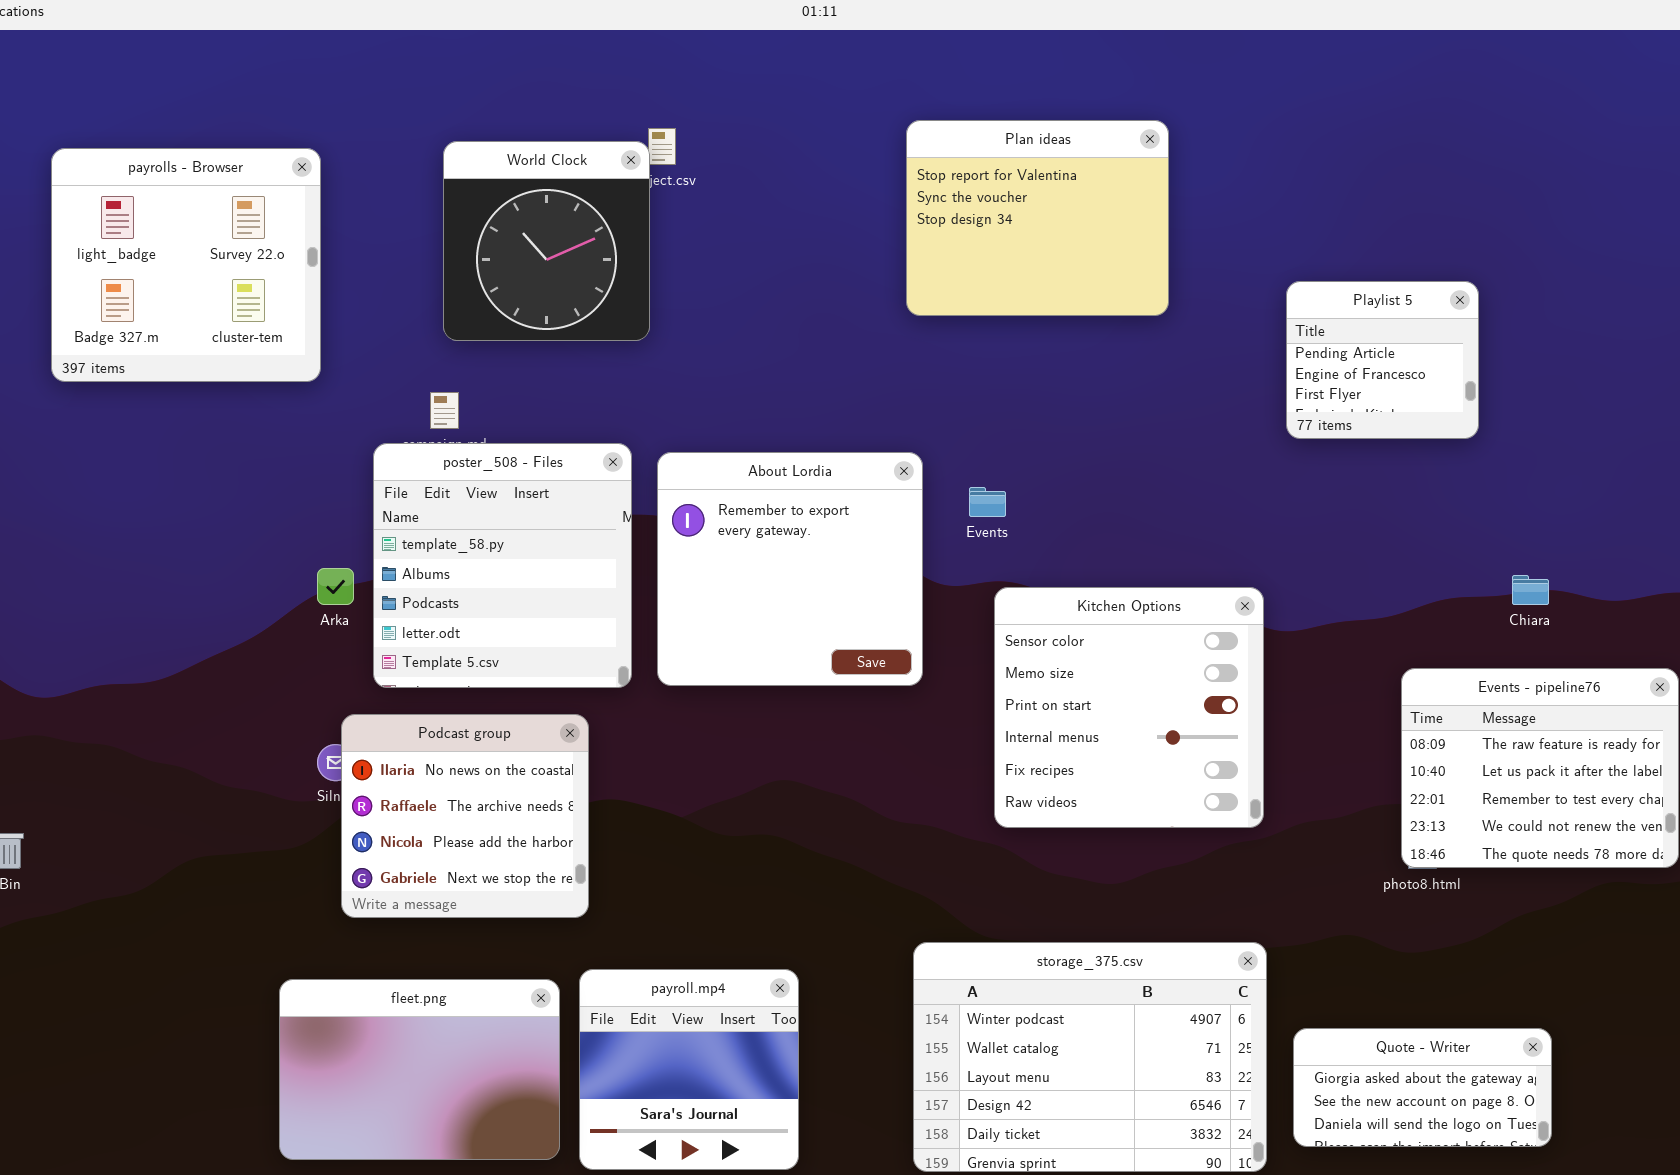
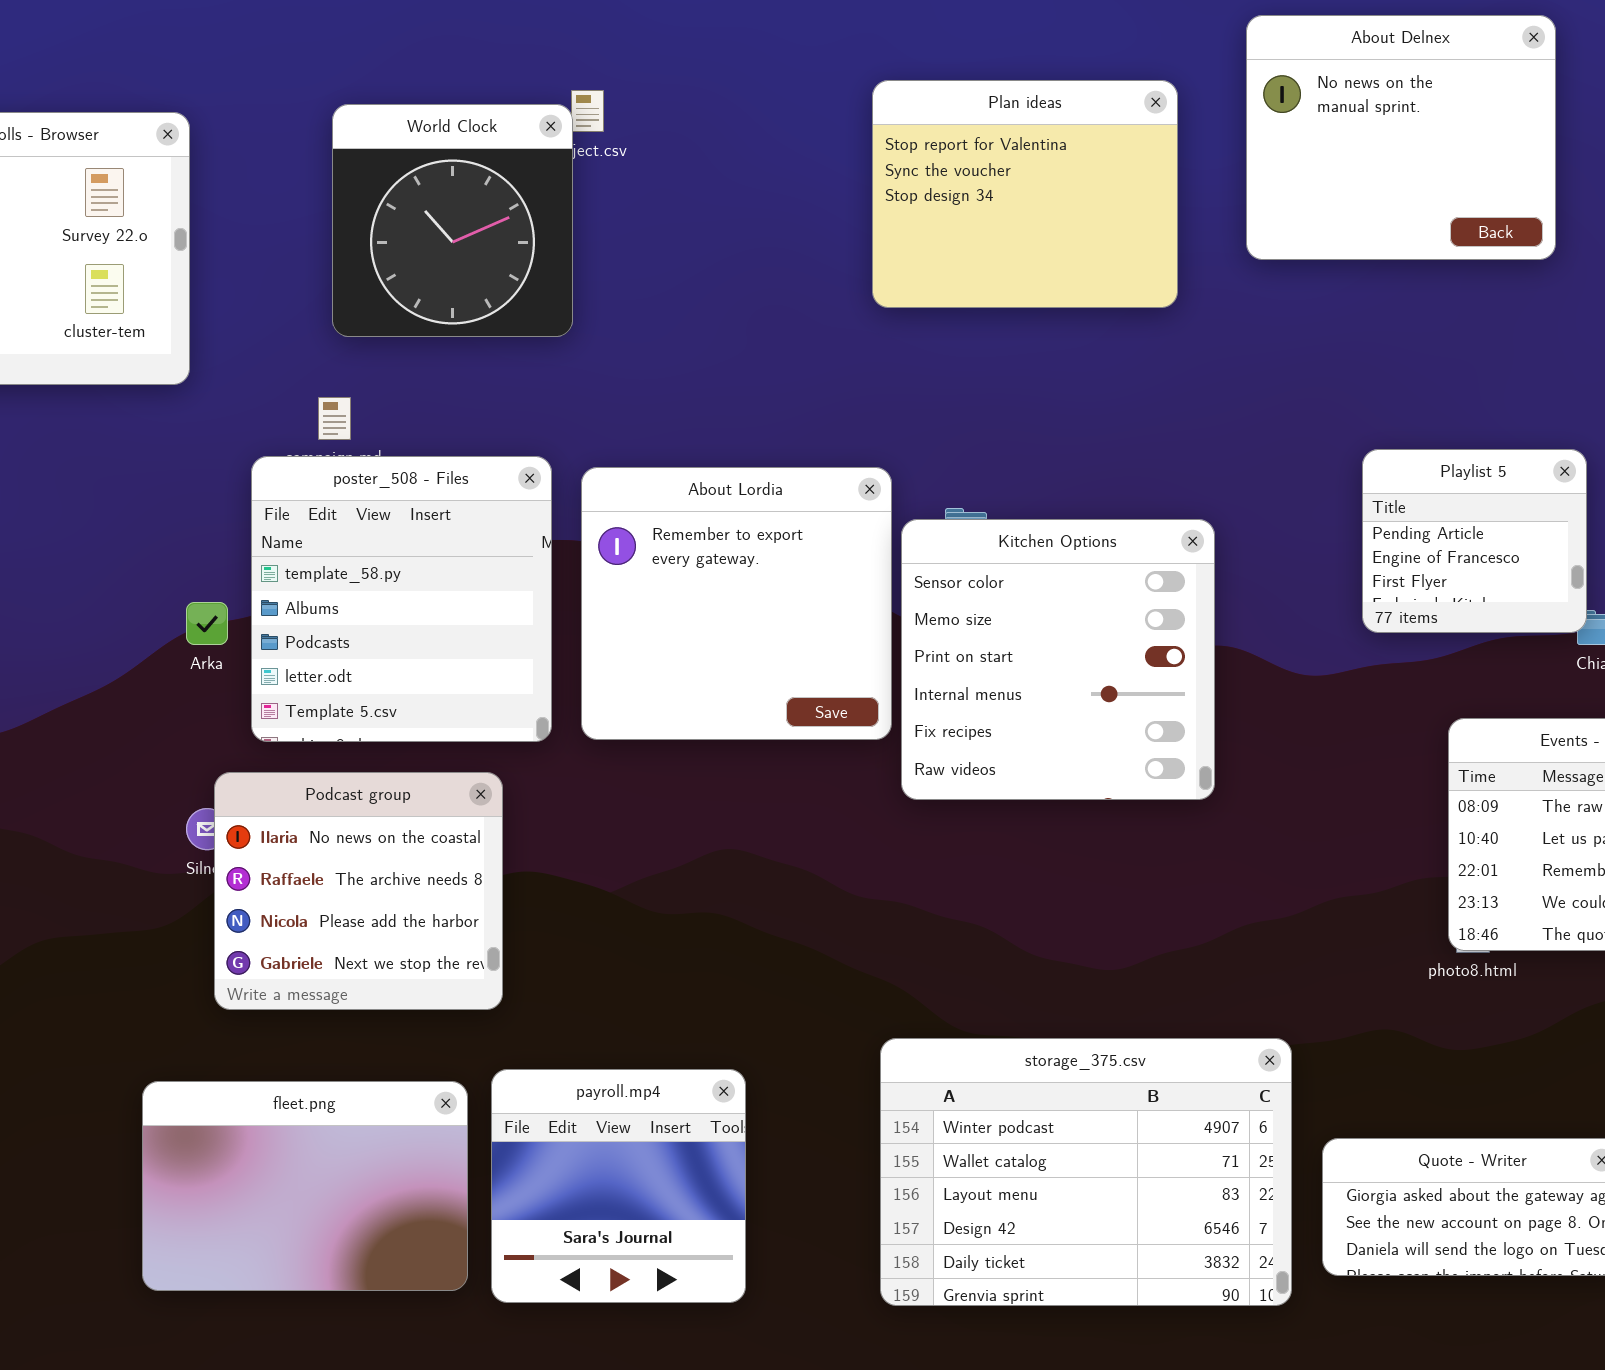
About Delnex: none -> [1246,15,1556,260], opened
Playlist 5: [1286,281,1479,439] -> [1362,449,1587,633], moved
Kitchen Options: [994,587,1264,828] -> [901,519,1215,800], moved

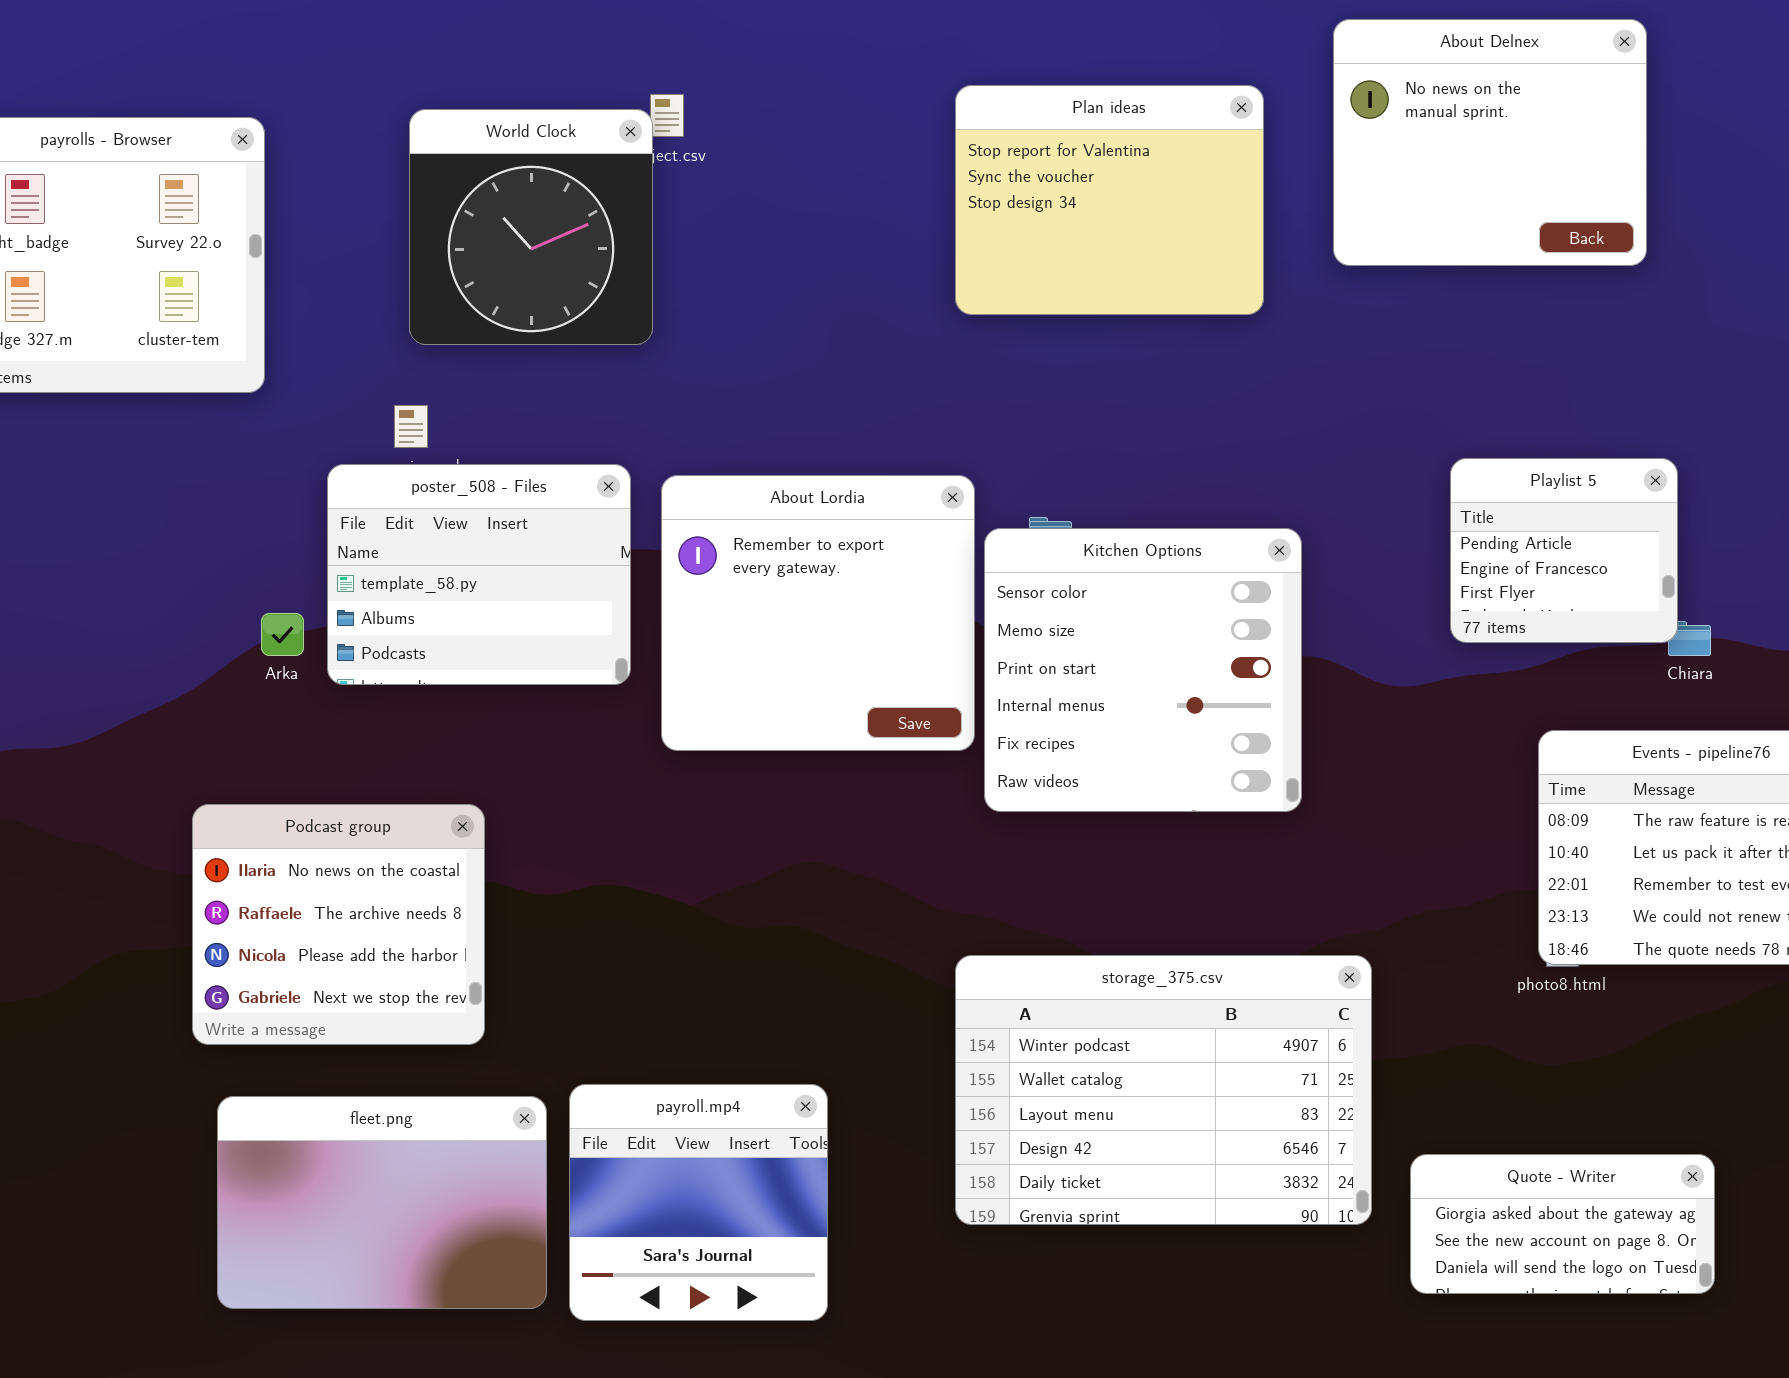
poster_508 - Files: [251,456,552,742] -> [327,464,631,685], resized
Podcast group: [214,772,503,1010] -> [192,804,485,1045], moved
storage_375.csv: [880,1038,1292,1306] -> [955,955,1372,1225], moved

